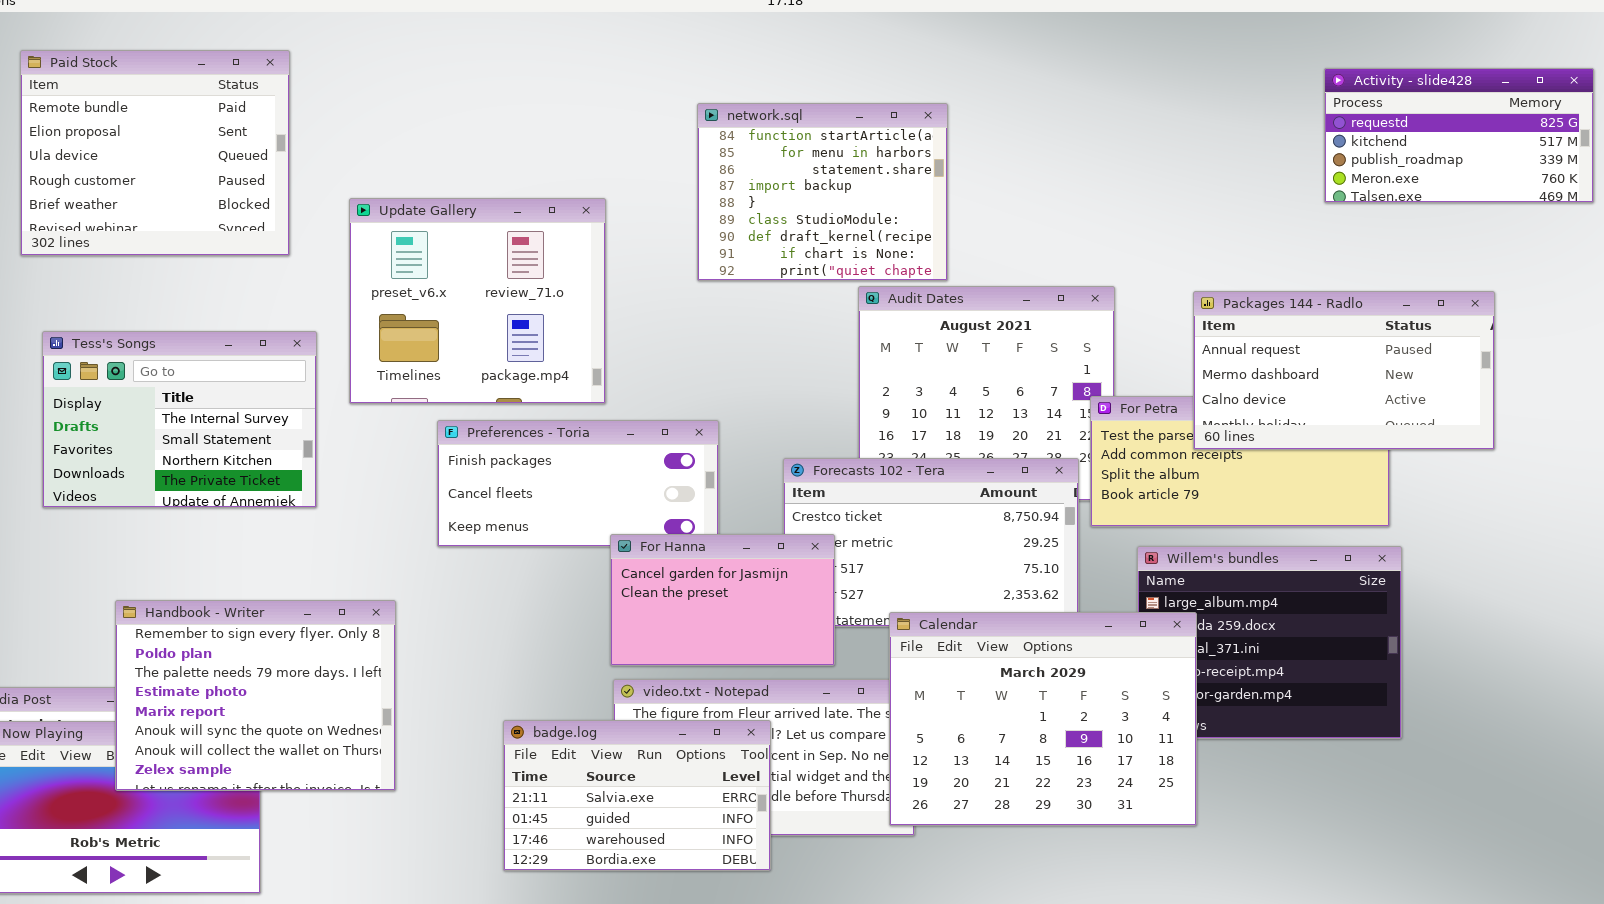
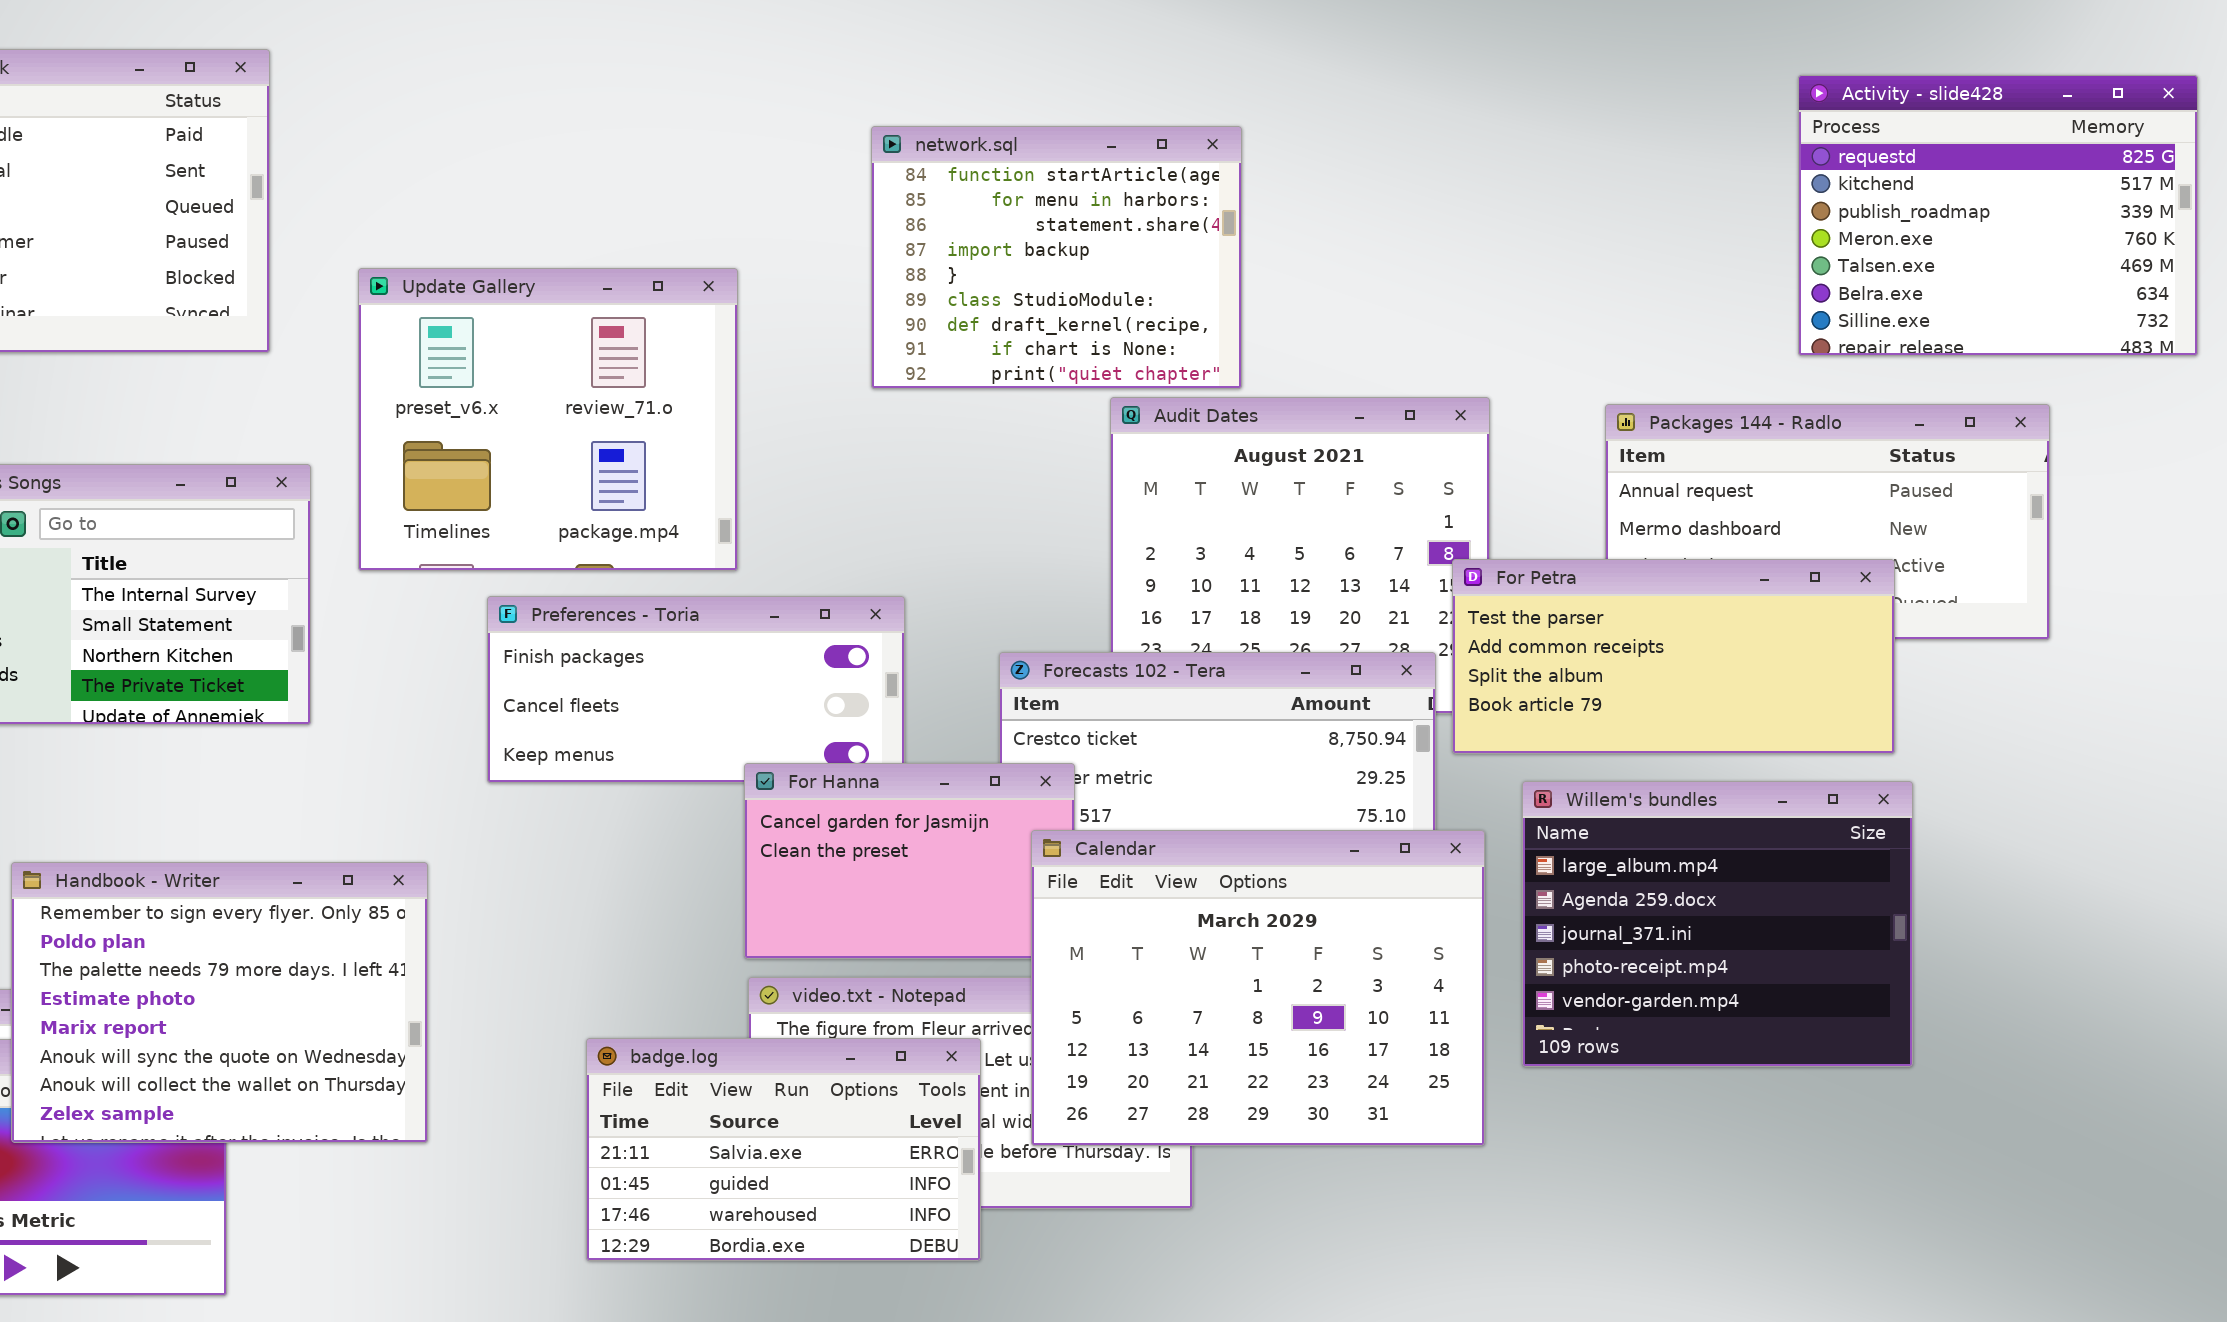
Activity - slide428: [1324,68,1594,203] -> [1798,75,2198,356], resized
For Petra: [1090,396,1390,527] -> [1452,559,1895,754], raised
Calendar: [889,612,1197,826] -> [1031,830,1485,1146], moved

